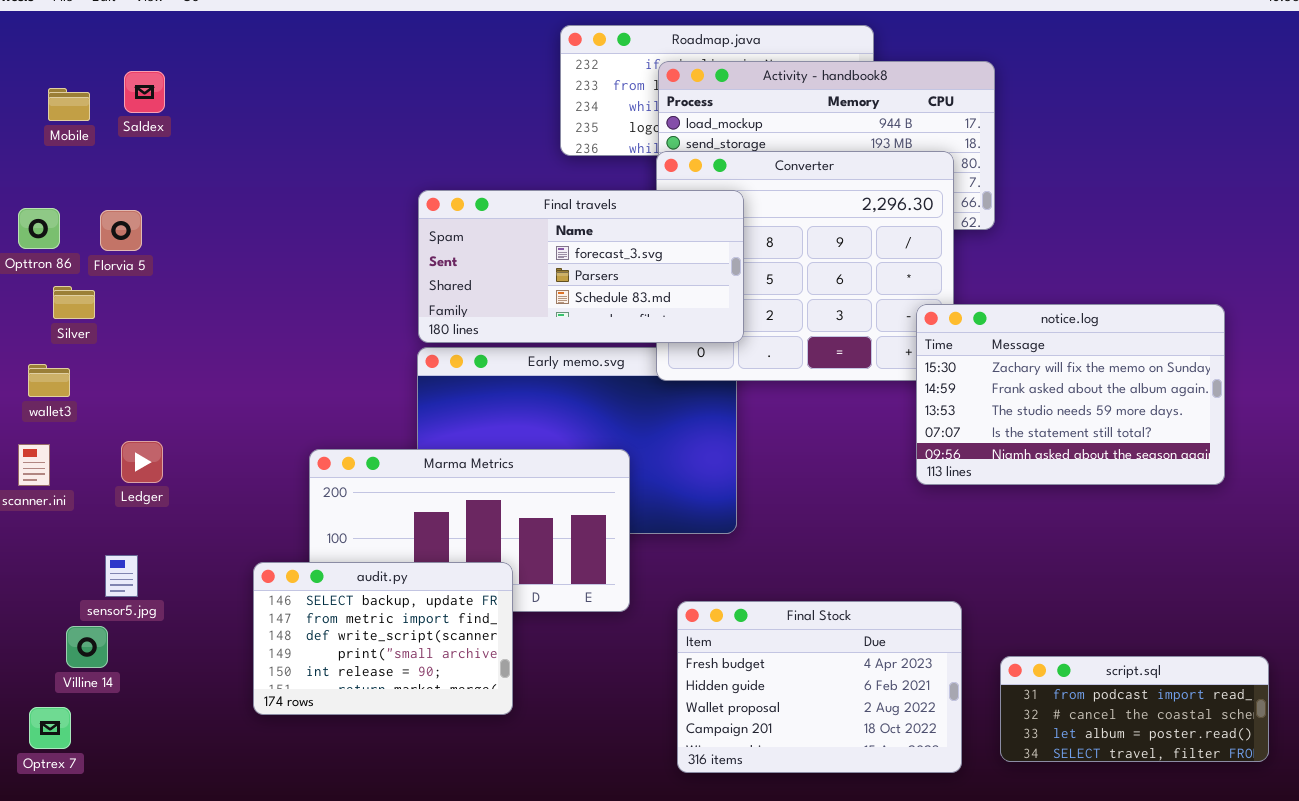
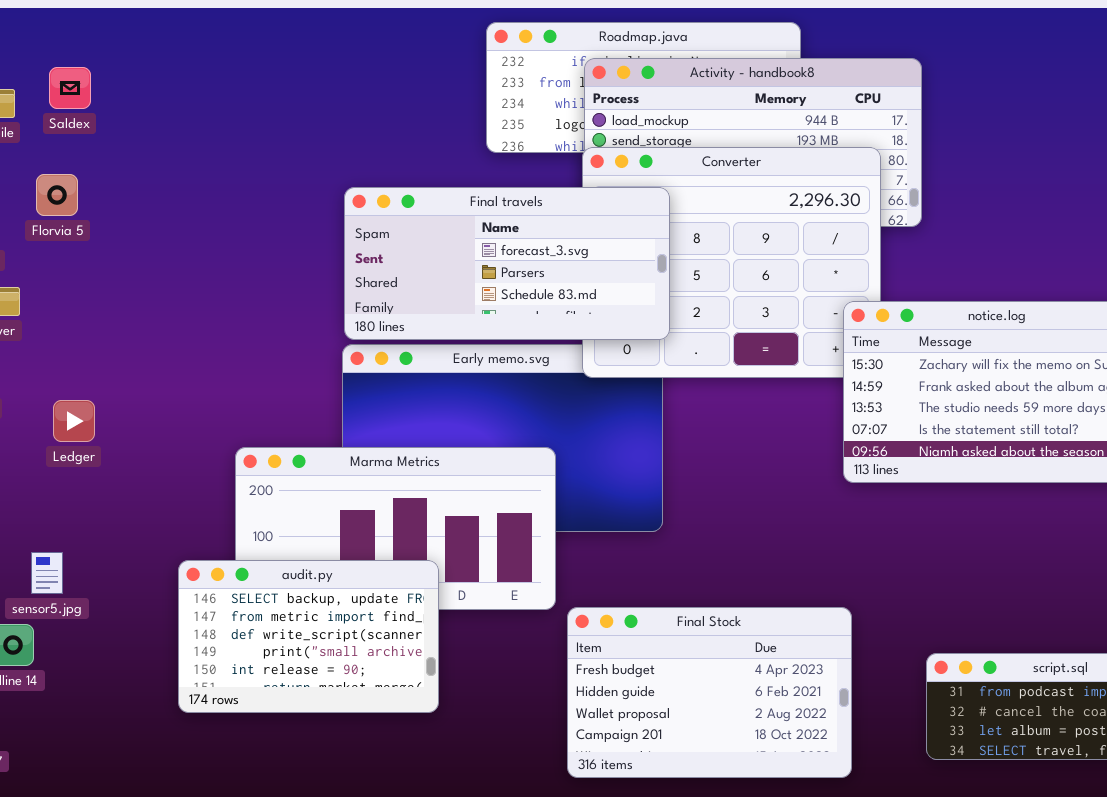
Florvia 5: [100,210,142,251] -> [36,174,78,216], moved
Ledger: [121,441,163,483] -> [53,400,95,442], moved
Final Stock: [677,601,962,773] -> [567,607,852,778], moved

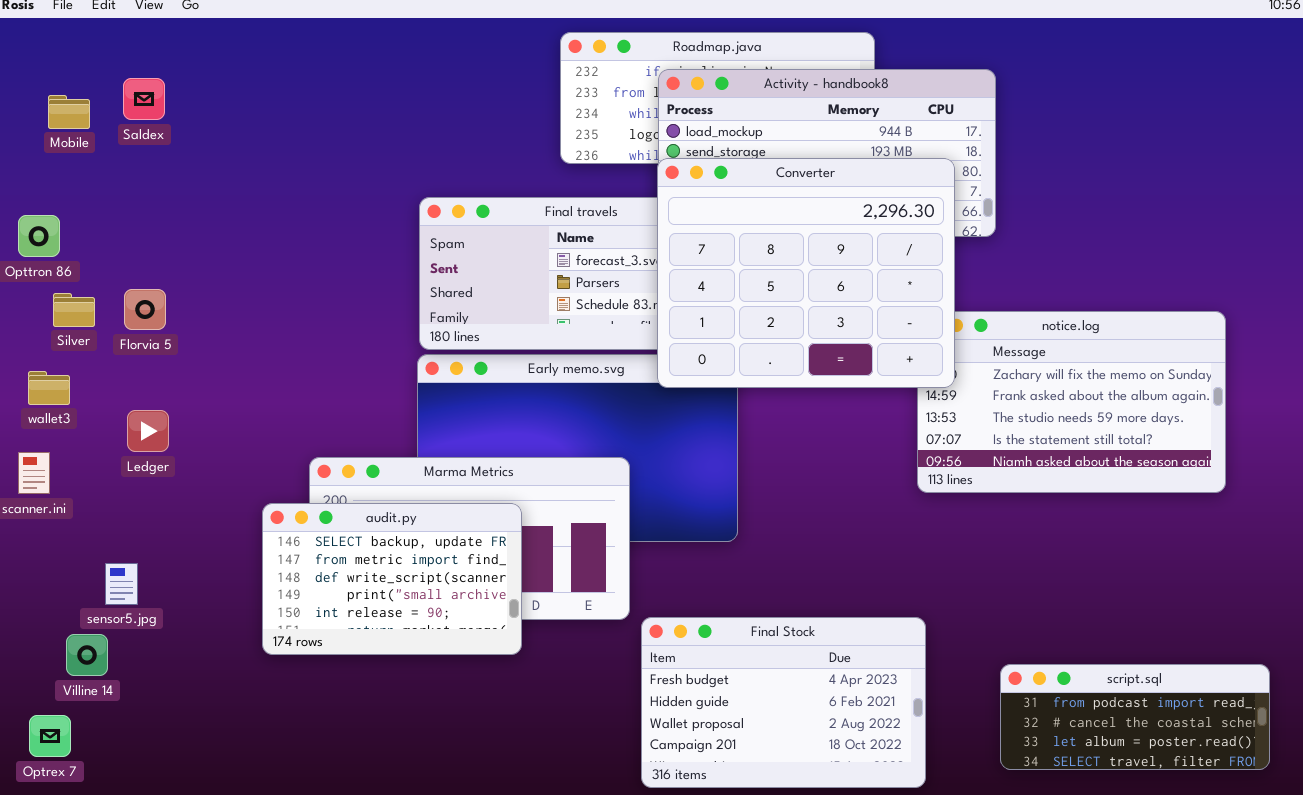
Converter: [582,147,881,378] -> [657,158,955,388], raised
Florvia 5: [36,174,78,216] -> [124,289,166,330], moved
audit.py: [178,560,439,713] -> [262,503,522,655], moved

